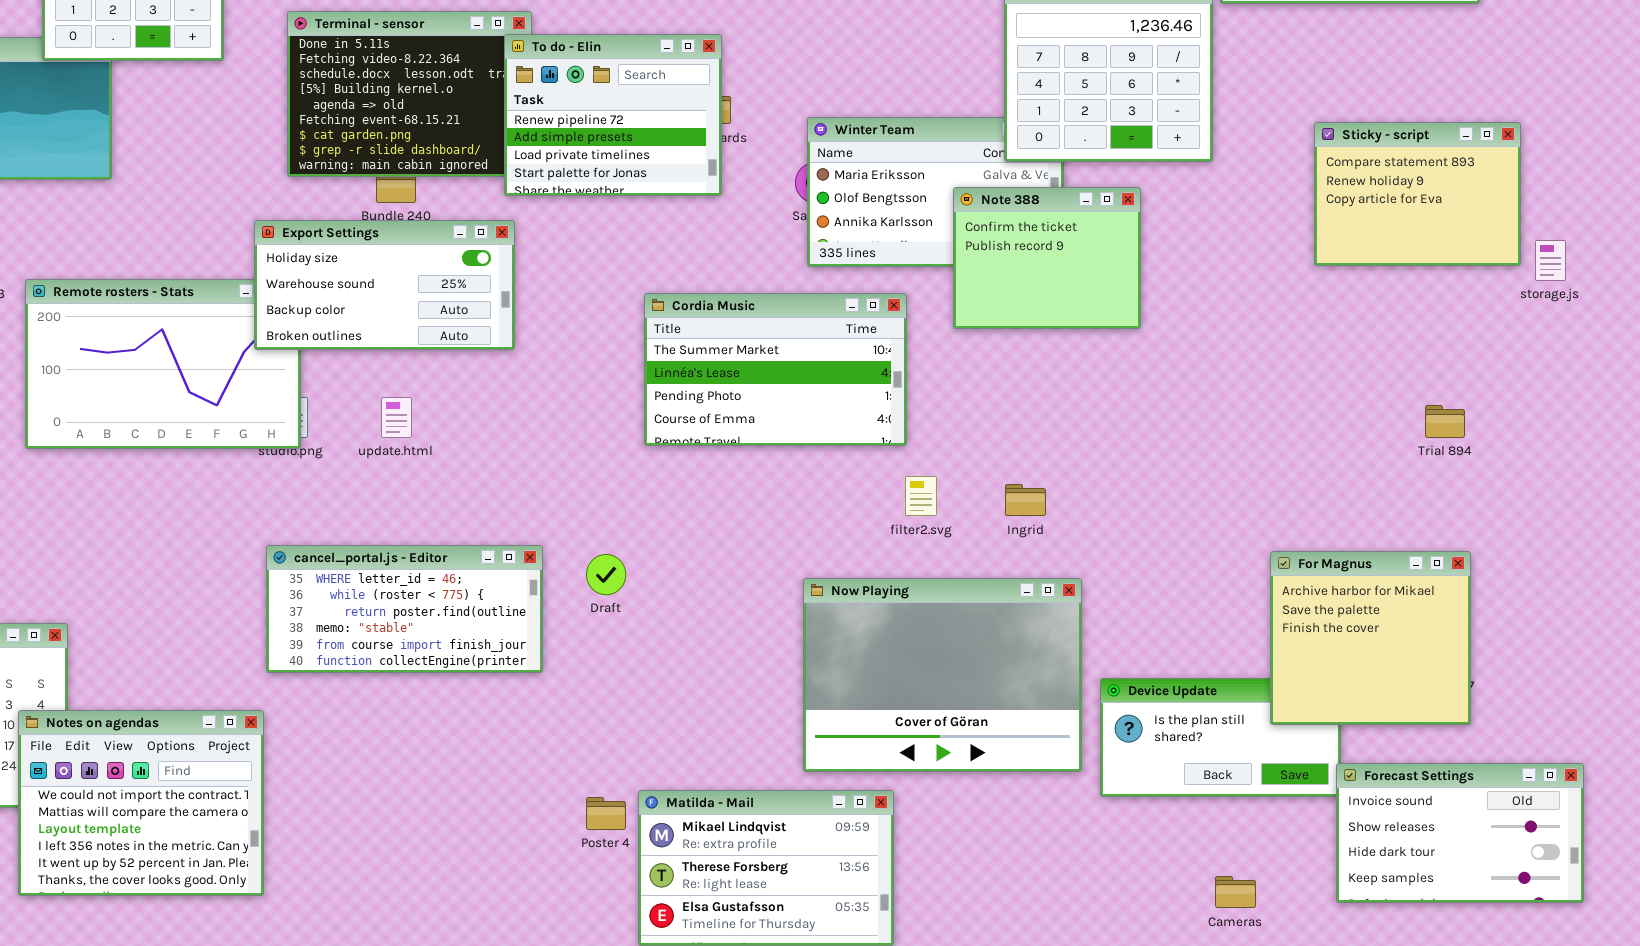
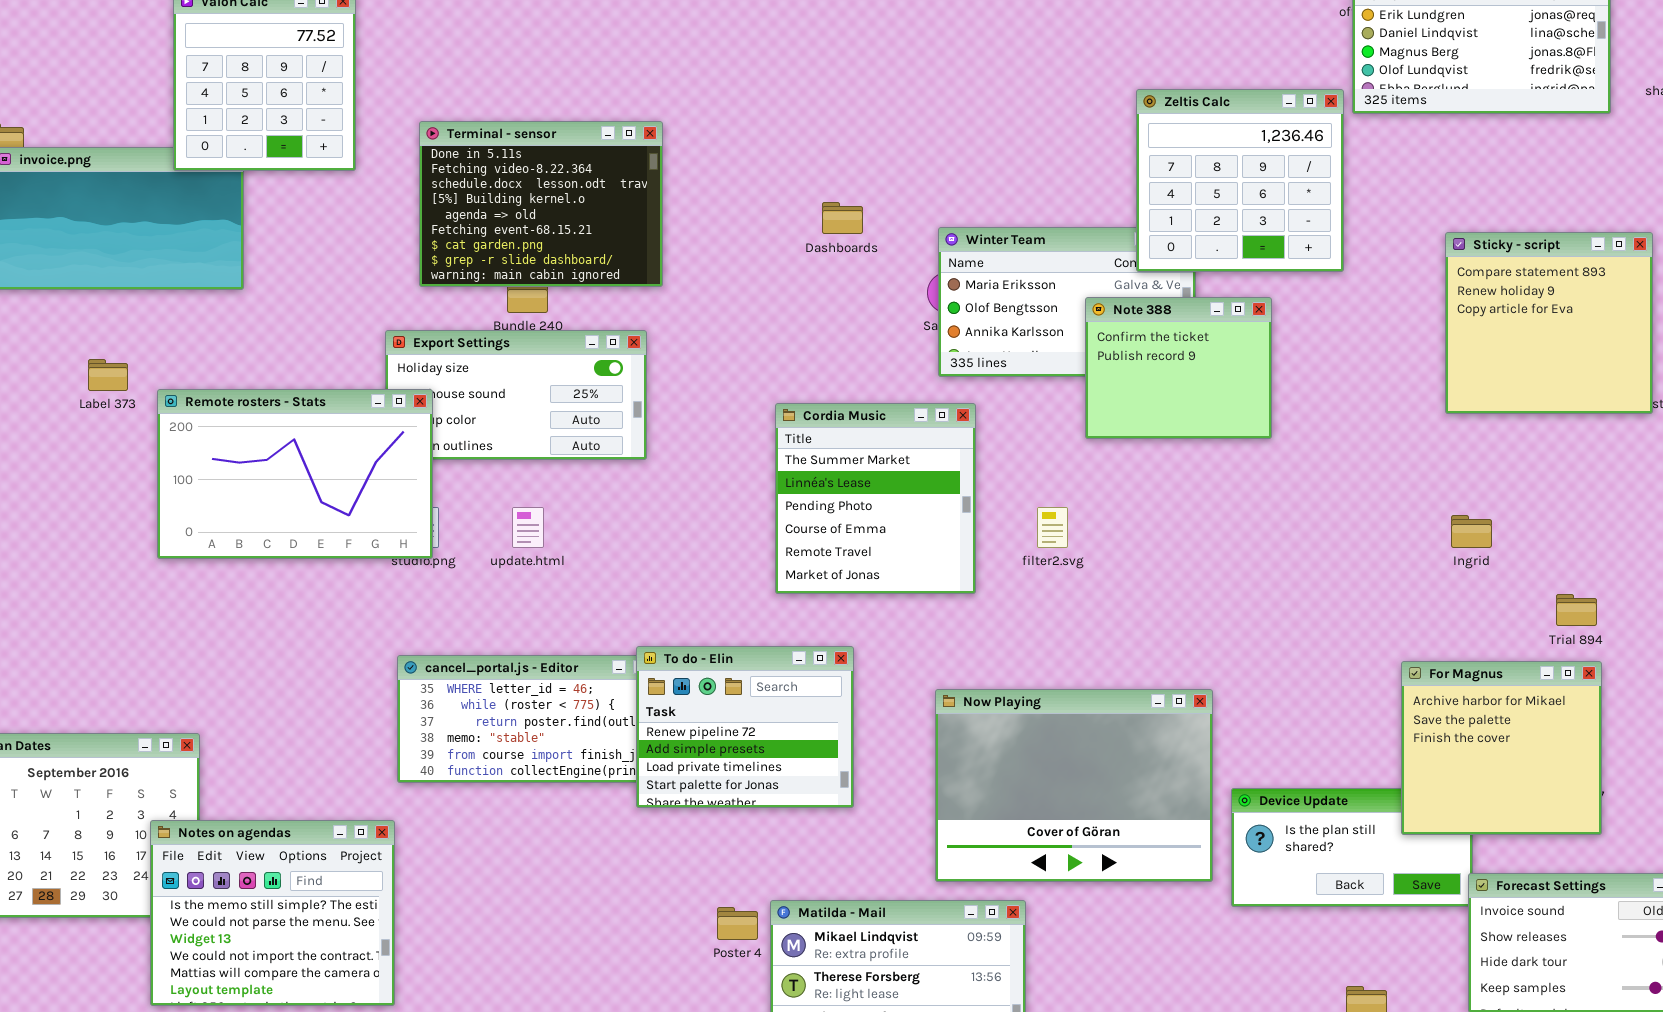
To do - Elin: [504,34,722,196] -> [636,646,854,808], moved
Sticky - script: [1314,122,1521,266] -> [1445,232,1653,414], resized
Remote rosters - Stats: [25,279,301,449] -> [157,389,433,559], raised
Cordia Music: [644,293,907,446] -> [775,403,976,594], resized
Trial 894: [1425,405,1465,438] -> [1556,594,1597,626], moved
filter2.svg: [905,476,937,516] -> [1037,507,1068,548], moved
Ingrid: [1005,484,1046,516] -> [1451,515,1492,548], moved
Notes on agendas: [18,710,264,896] -> [150,820,395,1006], scrolled up 3 rows

